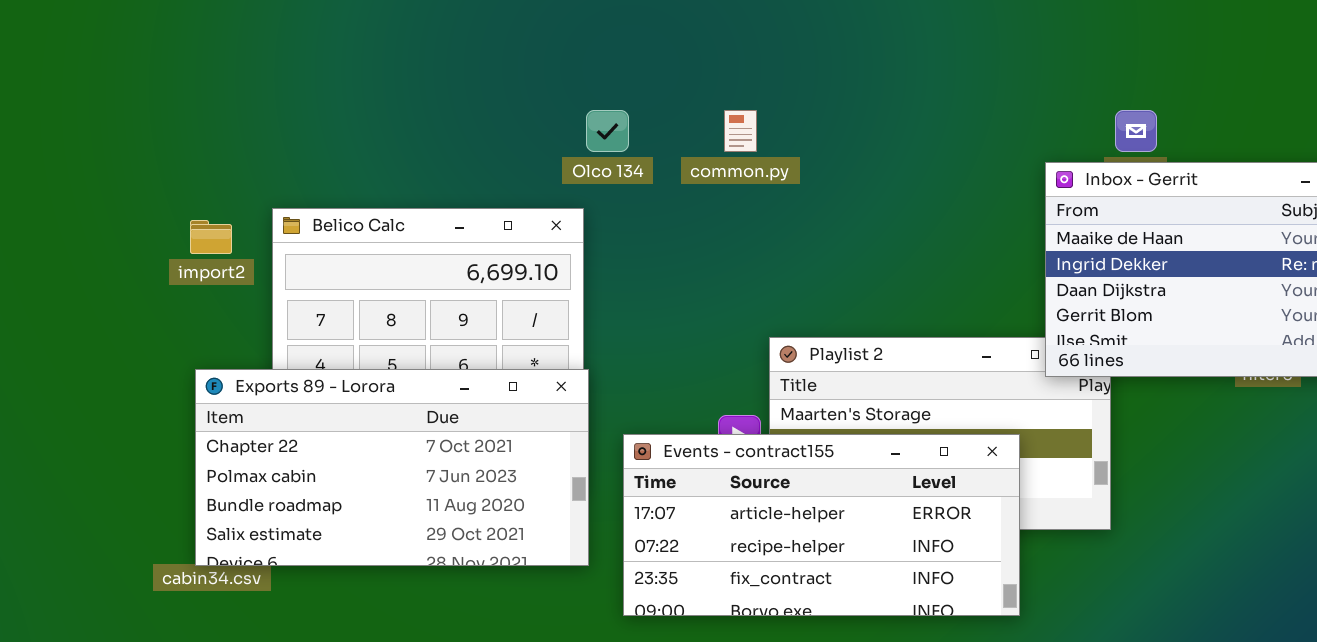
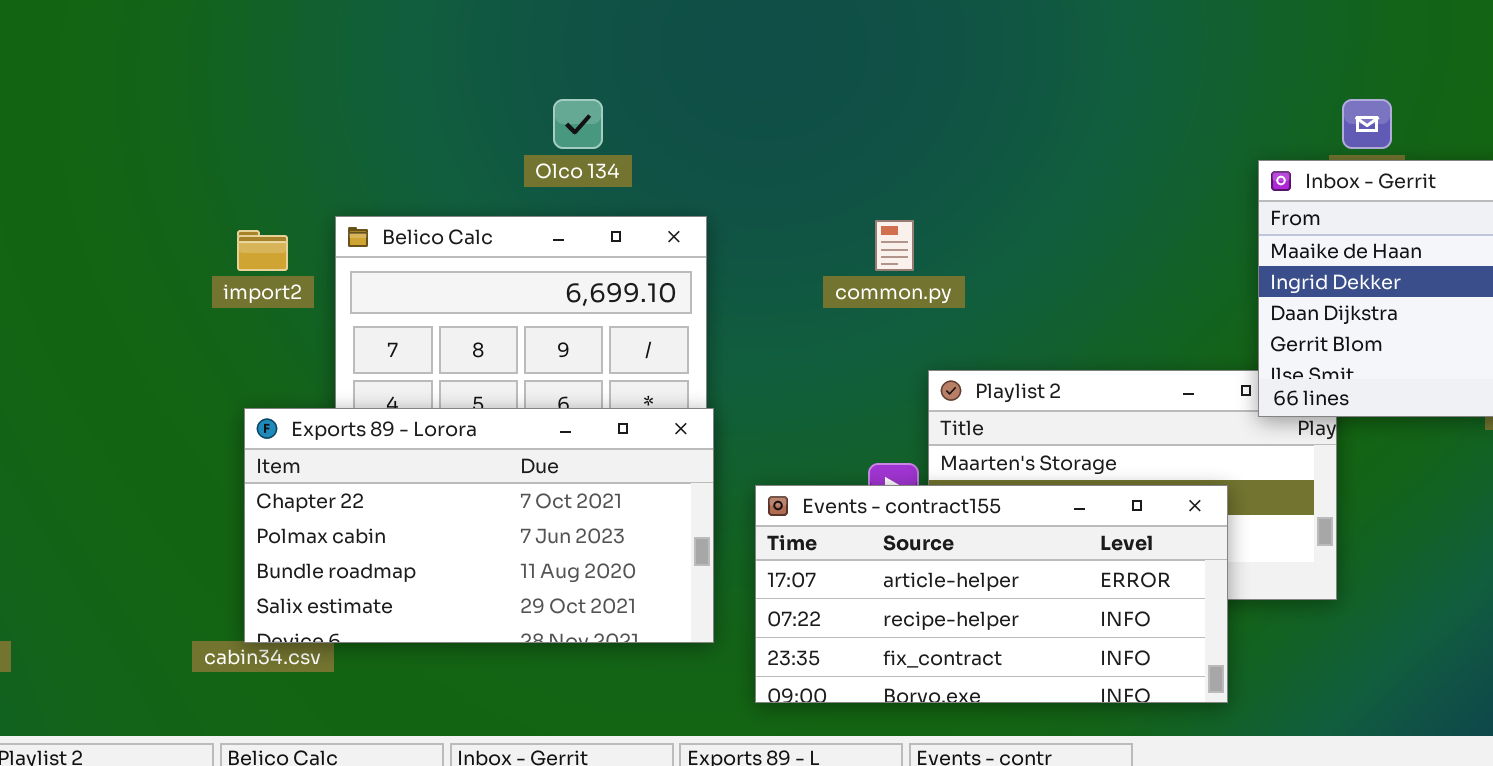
Olco 134: [586,110,629,152] -> [553,99,603,149], moved
common.py: [724,110,757,152] -> [875,220,914,271], moved

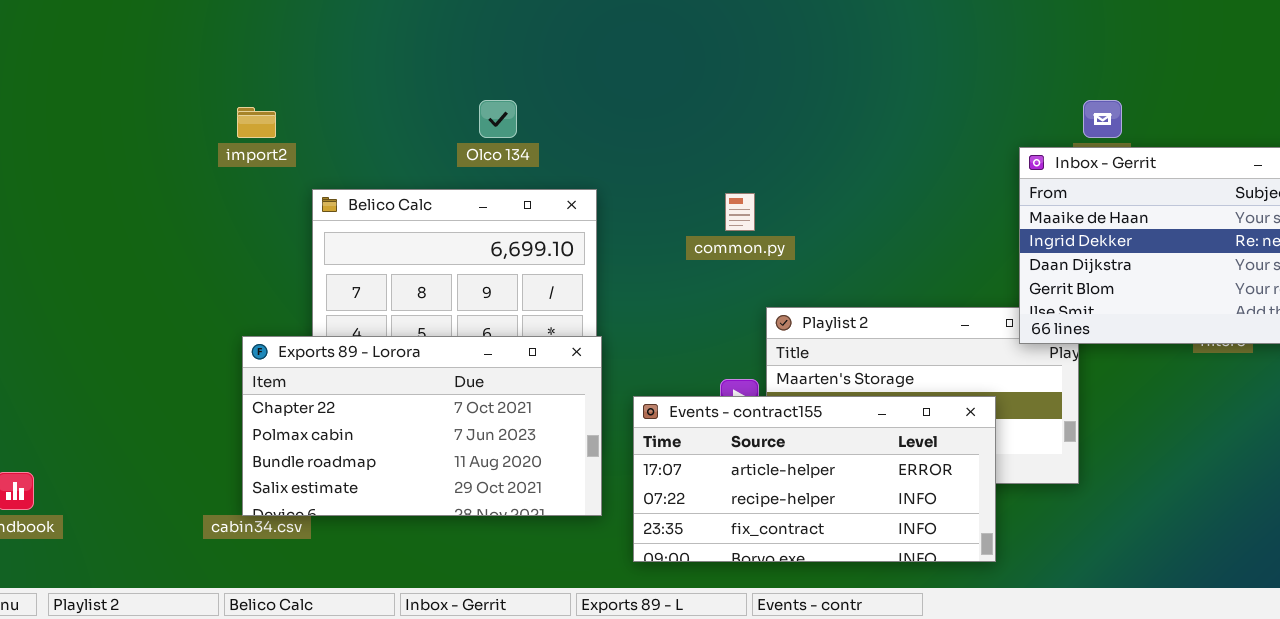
import2: [237,230,288,271] -> [237,107,276,138], moved

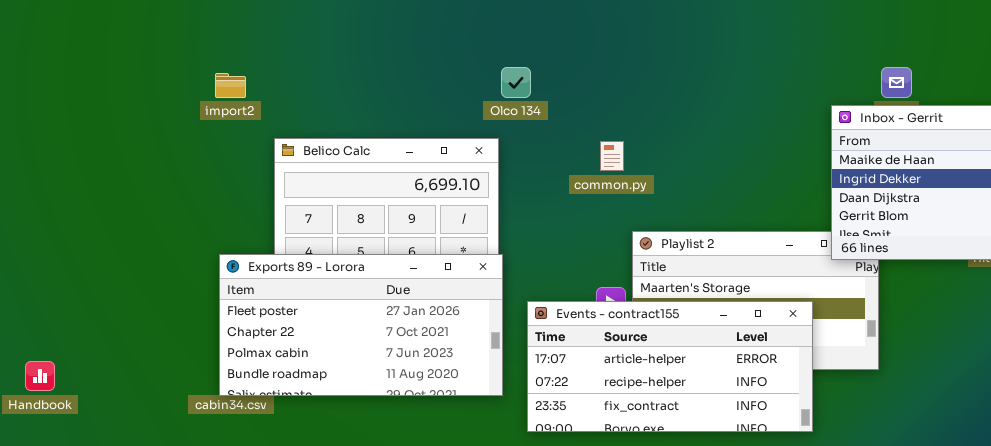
Olco 134: [479,100,517,138] -> [501,67,531,98], moved
Exports 89 - Lorora: [242,336,602,516] -> [219,254,503,396], scrolled up 1 row

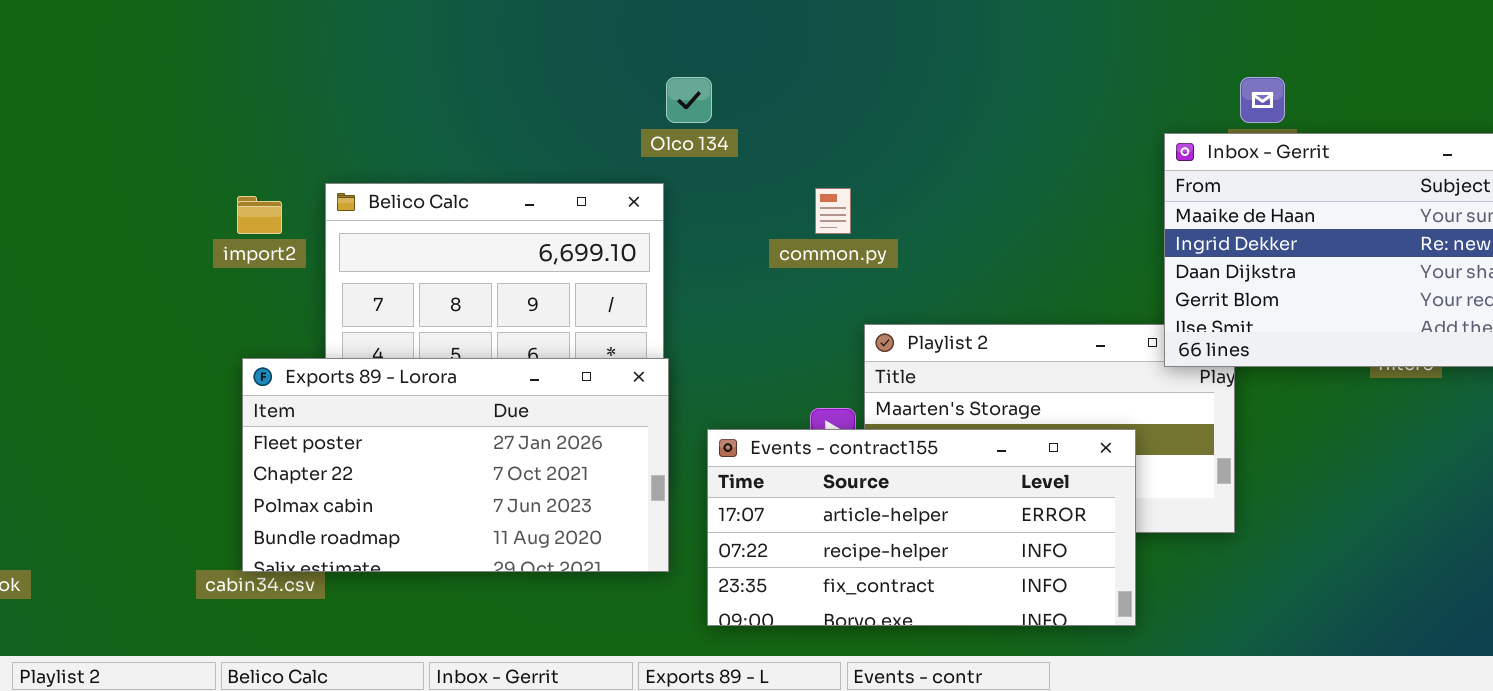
import2: [215,73,246,98] -> [237,196,282,234], moved

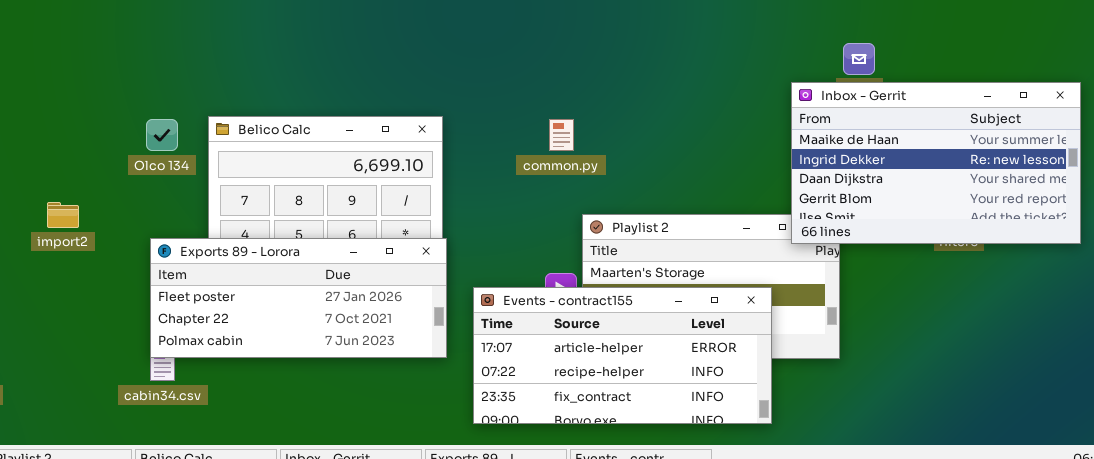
Olco 134: [666,77,712,123] -> [146,119,178,151], moved
import2: [237,196,282,234] -> [47,202,79,228], moved
Exports 89 - Lorora: [242,358,669,572] -> [150,238,447,358], resized

